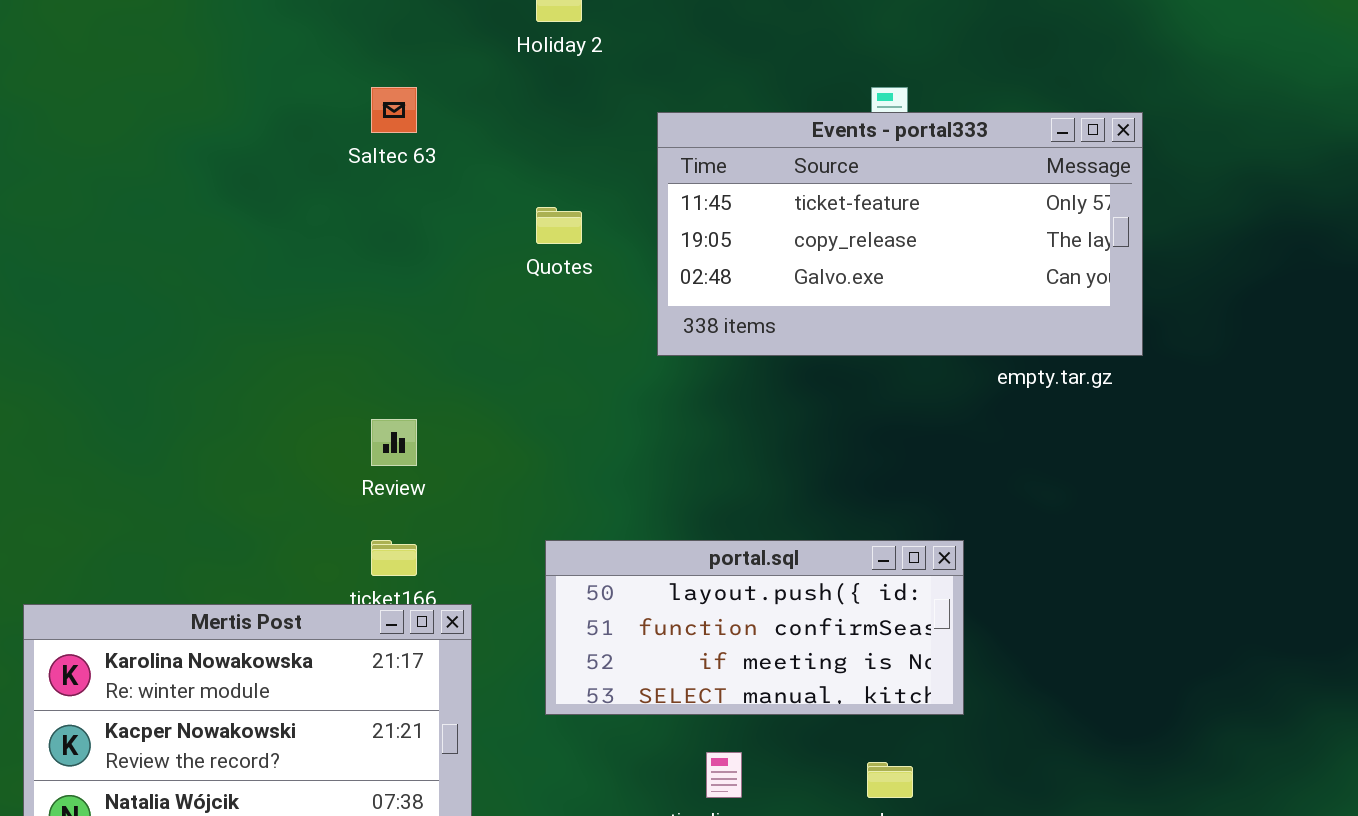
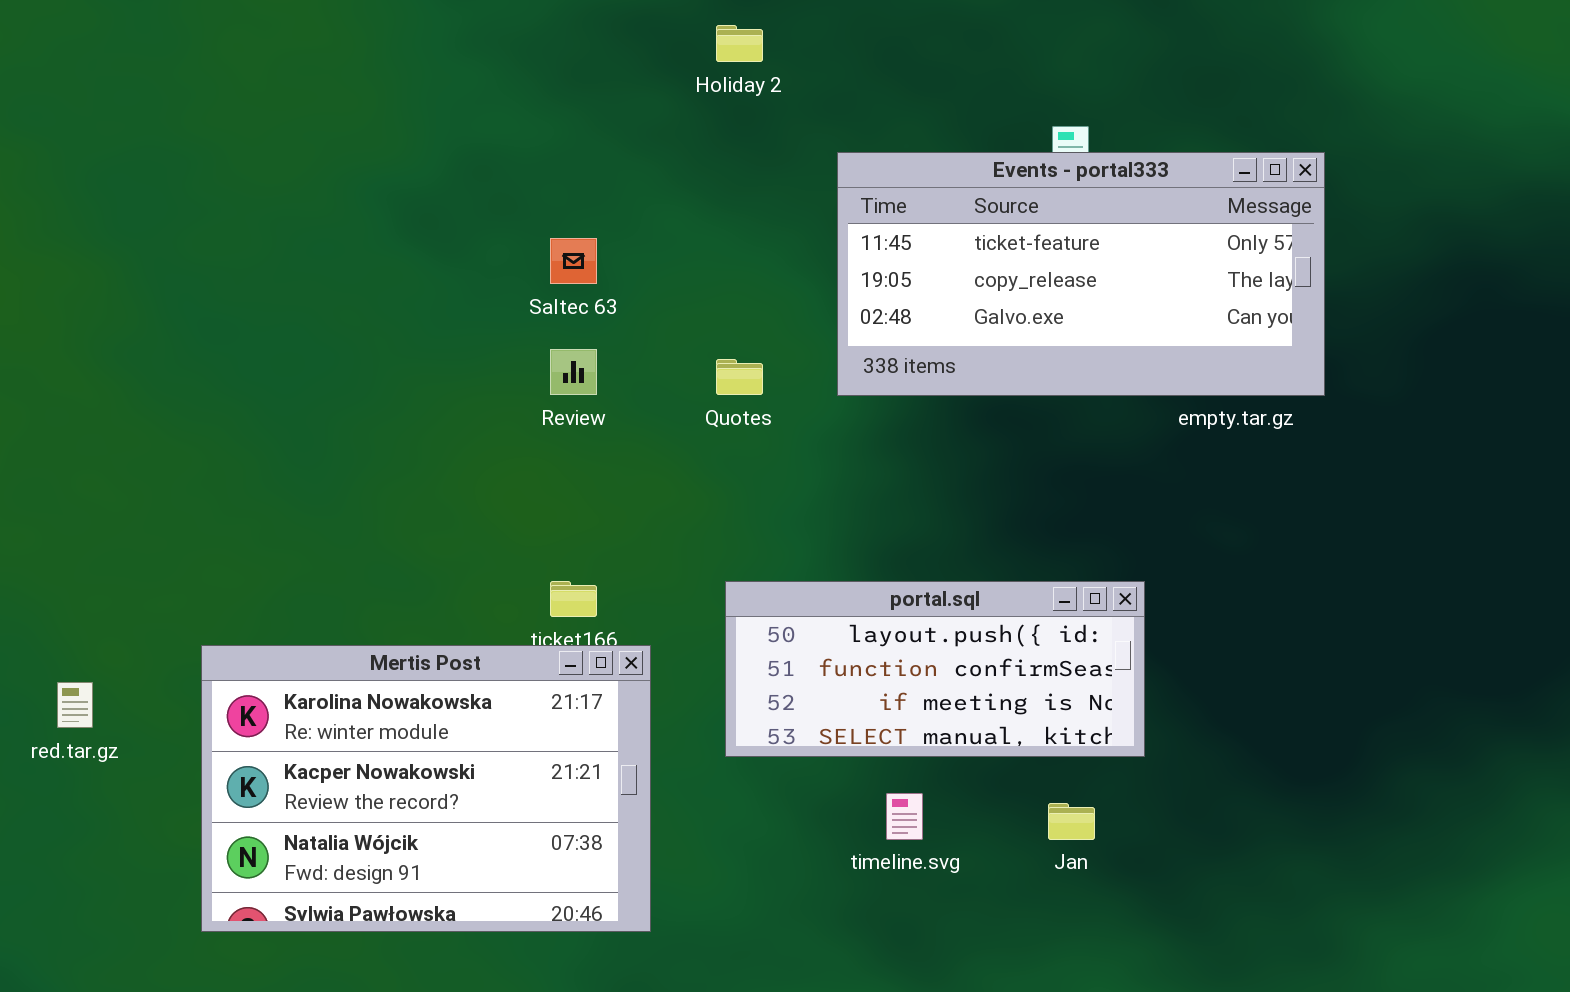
Saltec 63: [371,87,417,133] -> [550,238,597,284], moved
Quotes: [536,207,582,244] -> [716,359,763,395], moved
Review: [371,419,417,466] -> [550,349,597,395], moved

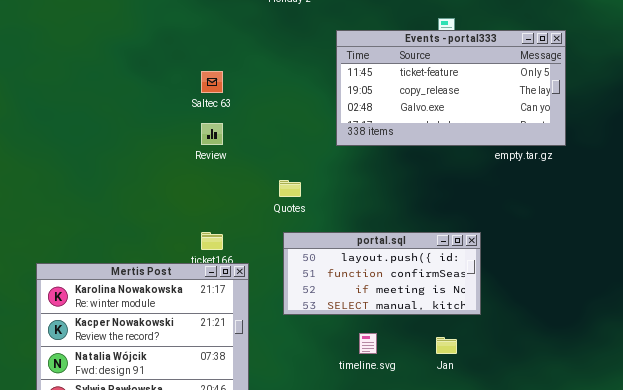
Quotes: [716,359,763,395] -> [279,180,301,197], moved

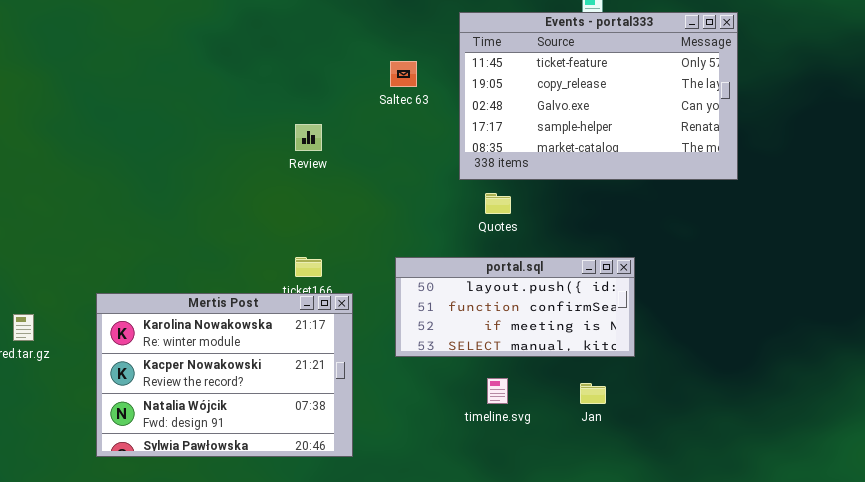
Events - portal333: [336,30,566,146] -> [459,12,738,180], resized
Saltec 63: [201,71,223,93] -> [390,61,417,87], moved
Quotes: [279,180,301,197] -> [485,193,511,214], moved

